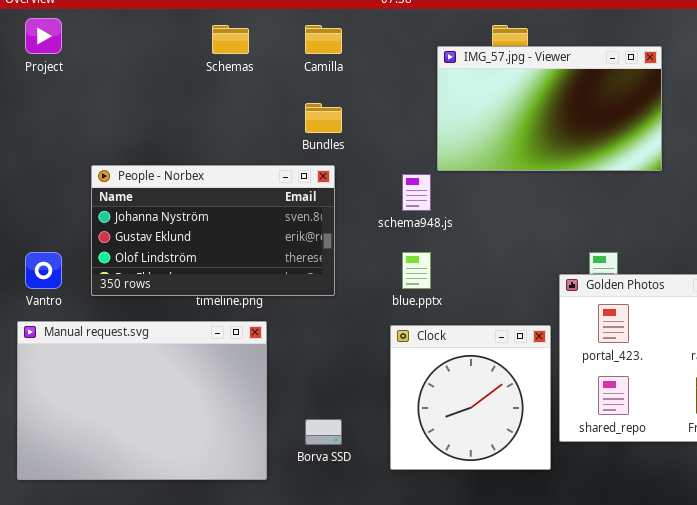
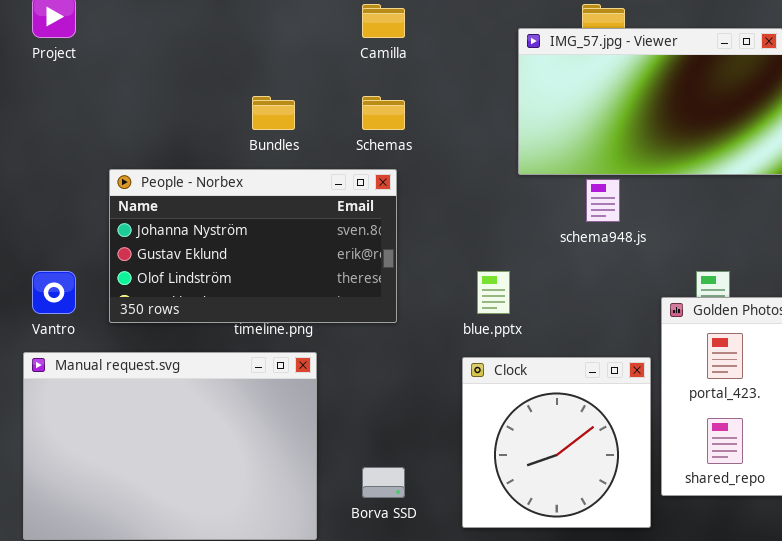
Schemas: [212,25,249,54] -> [362,96,405,130], moved
Bundles: [305,103,342,133] -> [252,96,295,130], moved
schema948.js: [402,174,431,211] -> [586,179,620,222], moved

